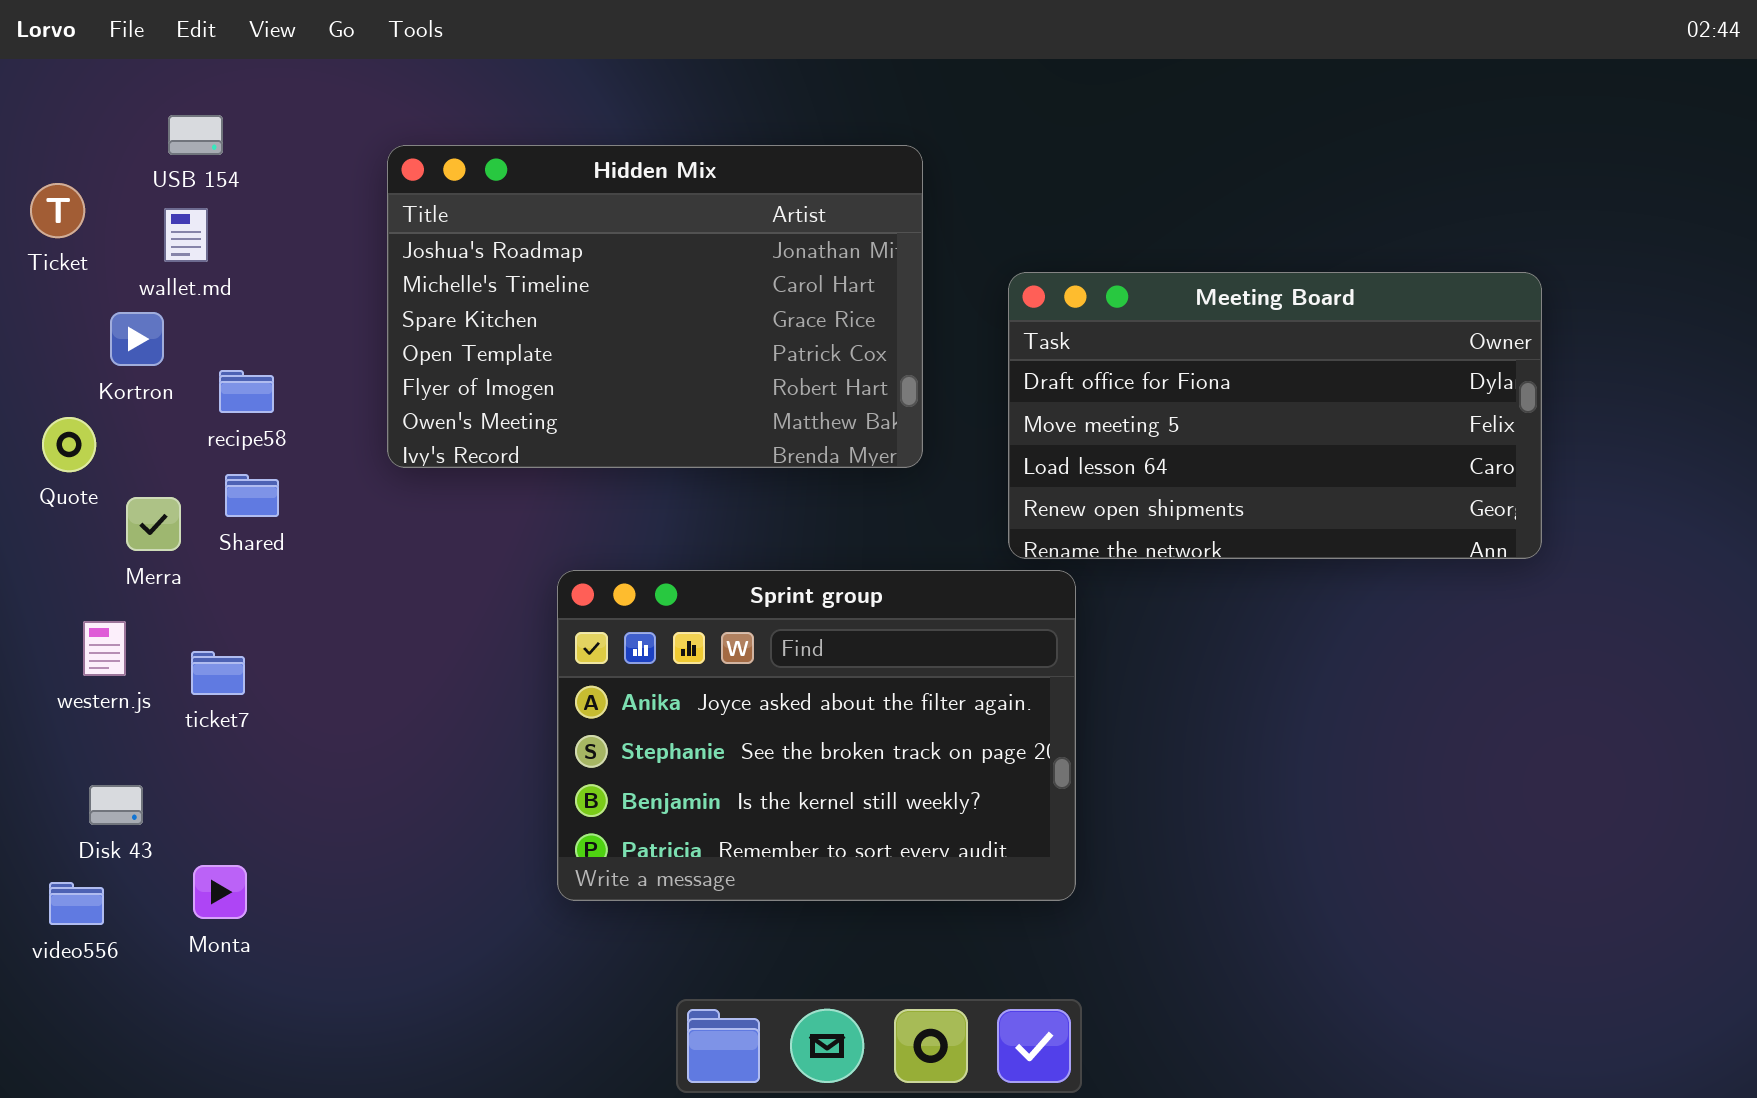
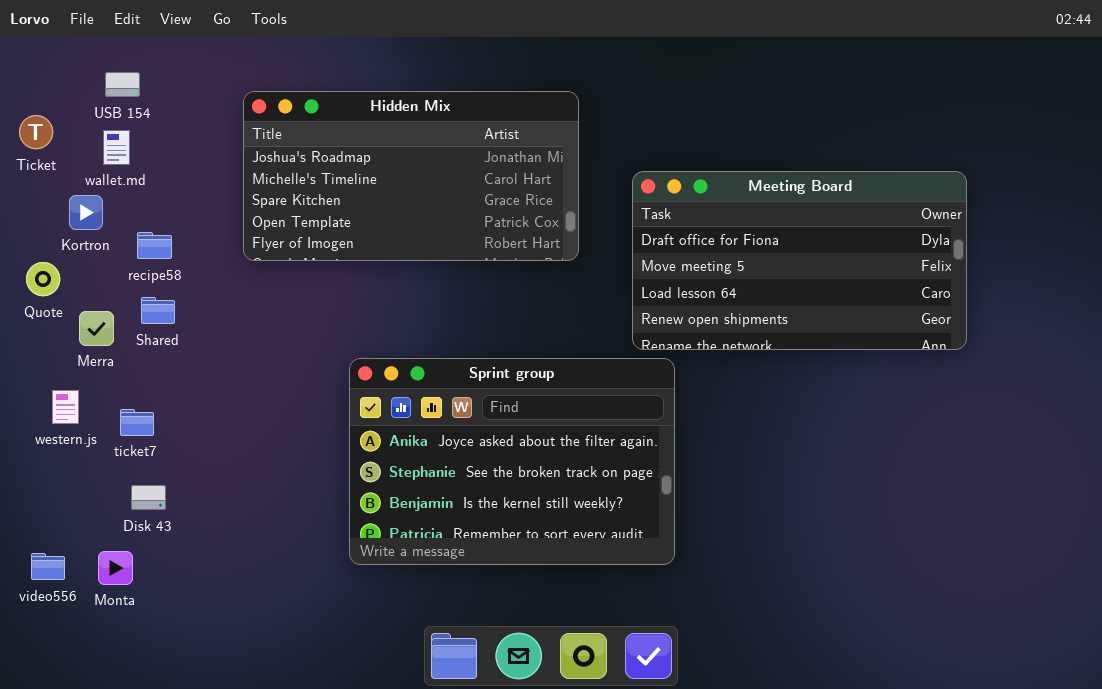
Hidden Mix: [387,145,923,468] -> [243,91,579,261], resized
Disk 43: [89,785,143,825] -> [131,485,166,510], moved
Monta: [193,865,247,919] -> [98,551,133,585], moved

